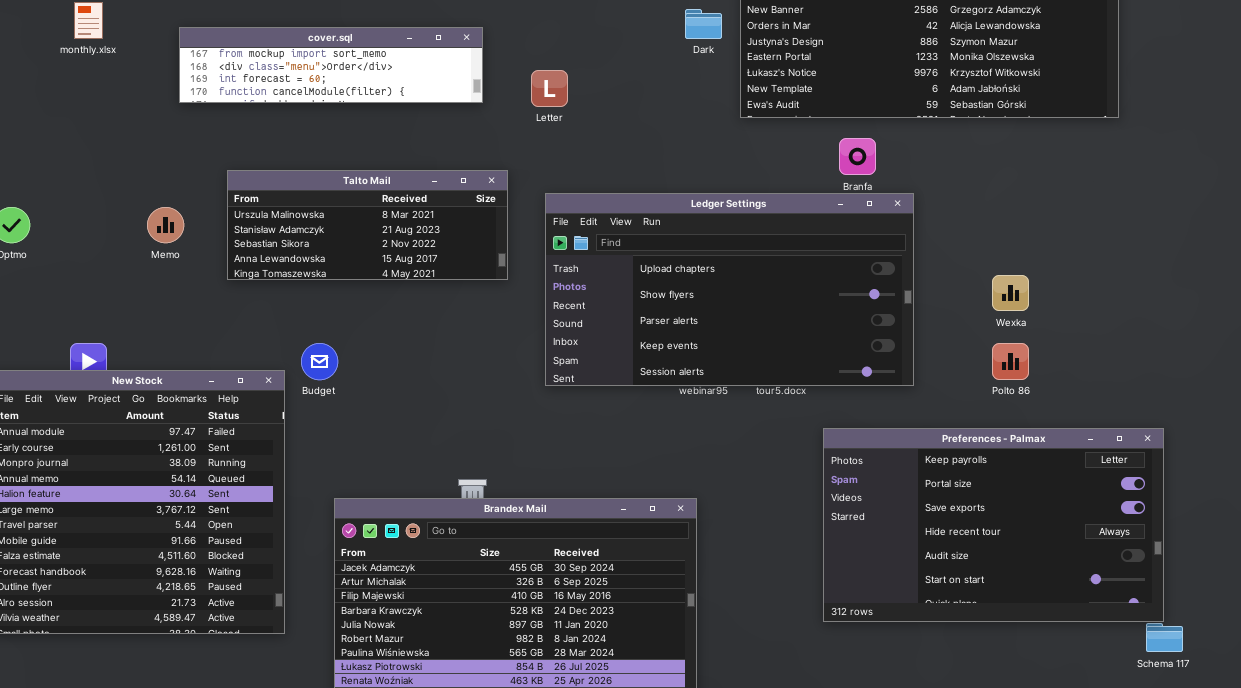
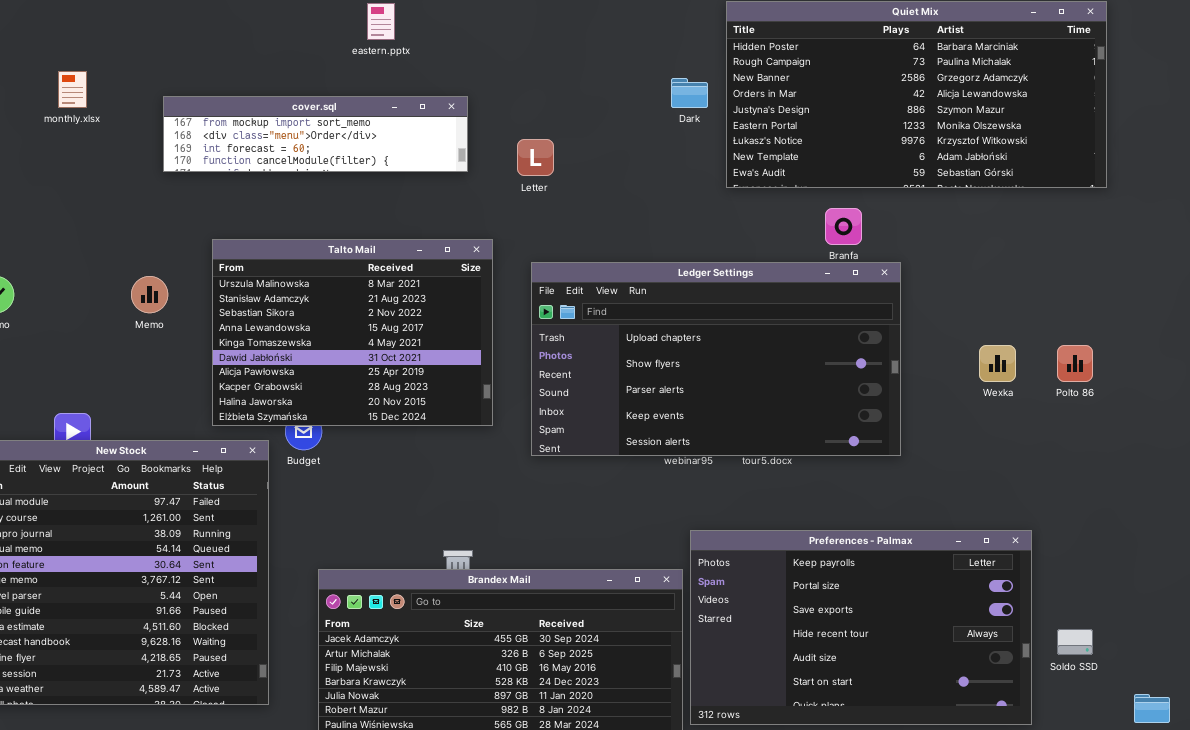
Talto Mail: [227,170,508,280] -> [212,239,493,426], resized
Polto 86: [992,343,1029,380] -> [1057,345,1093,382], moved
Preferences - Palmax: [823,428,1164,622] -> [690,530,1032,725], moved

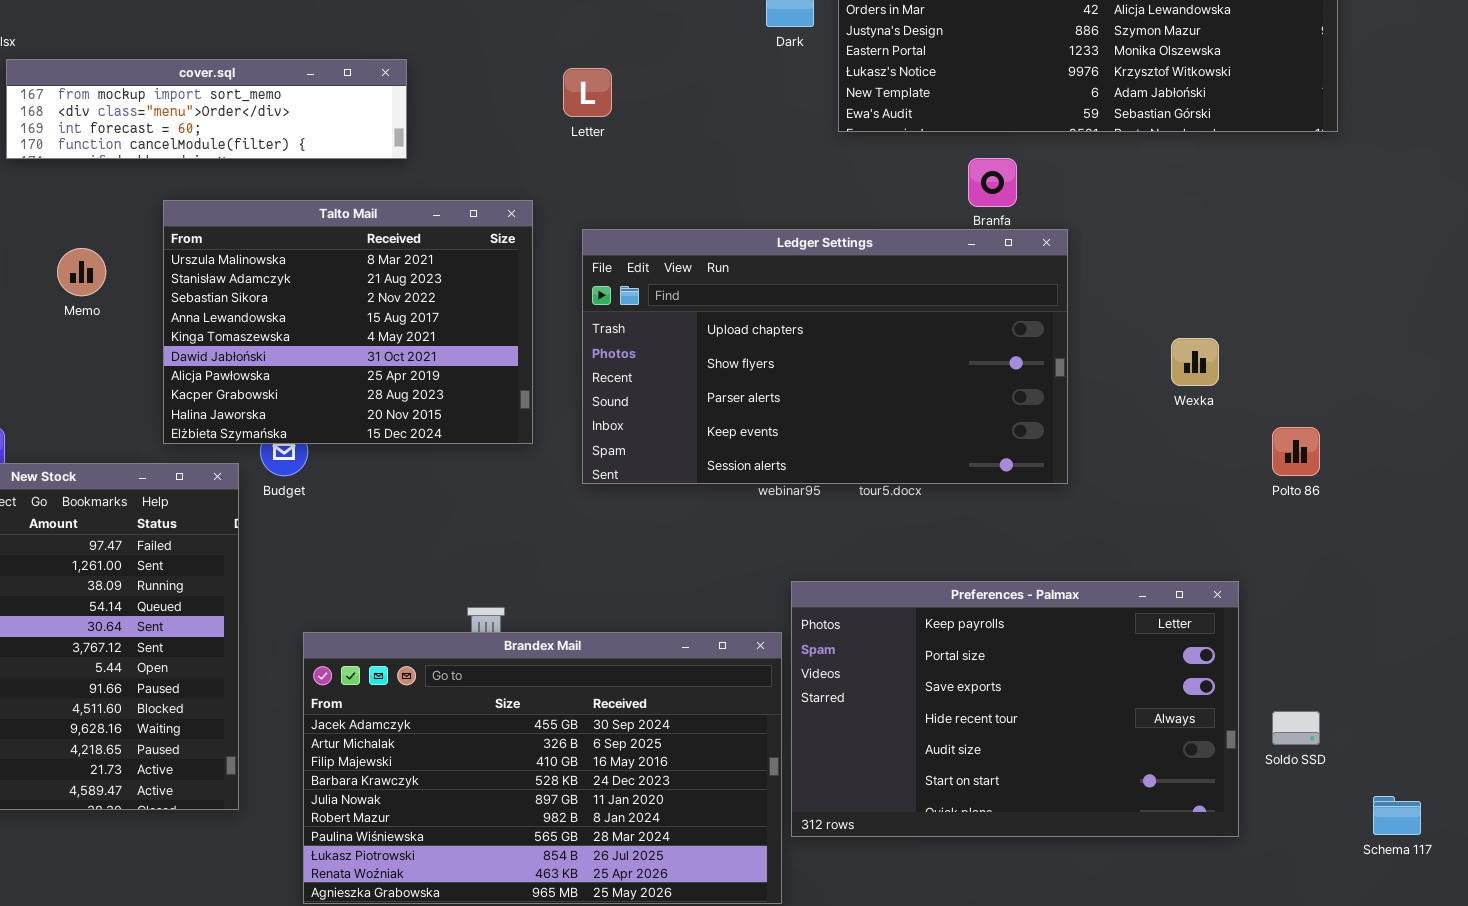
cover.sql: [163,96,468,172] -> [6,59,407,159], moved
Polto 86: [1057,345,1093,382] -> [1272,427,1320,476], moved

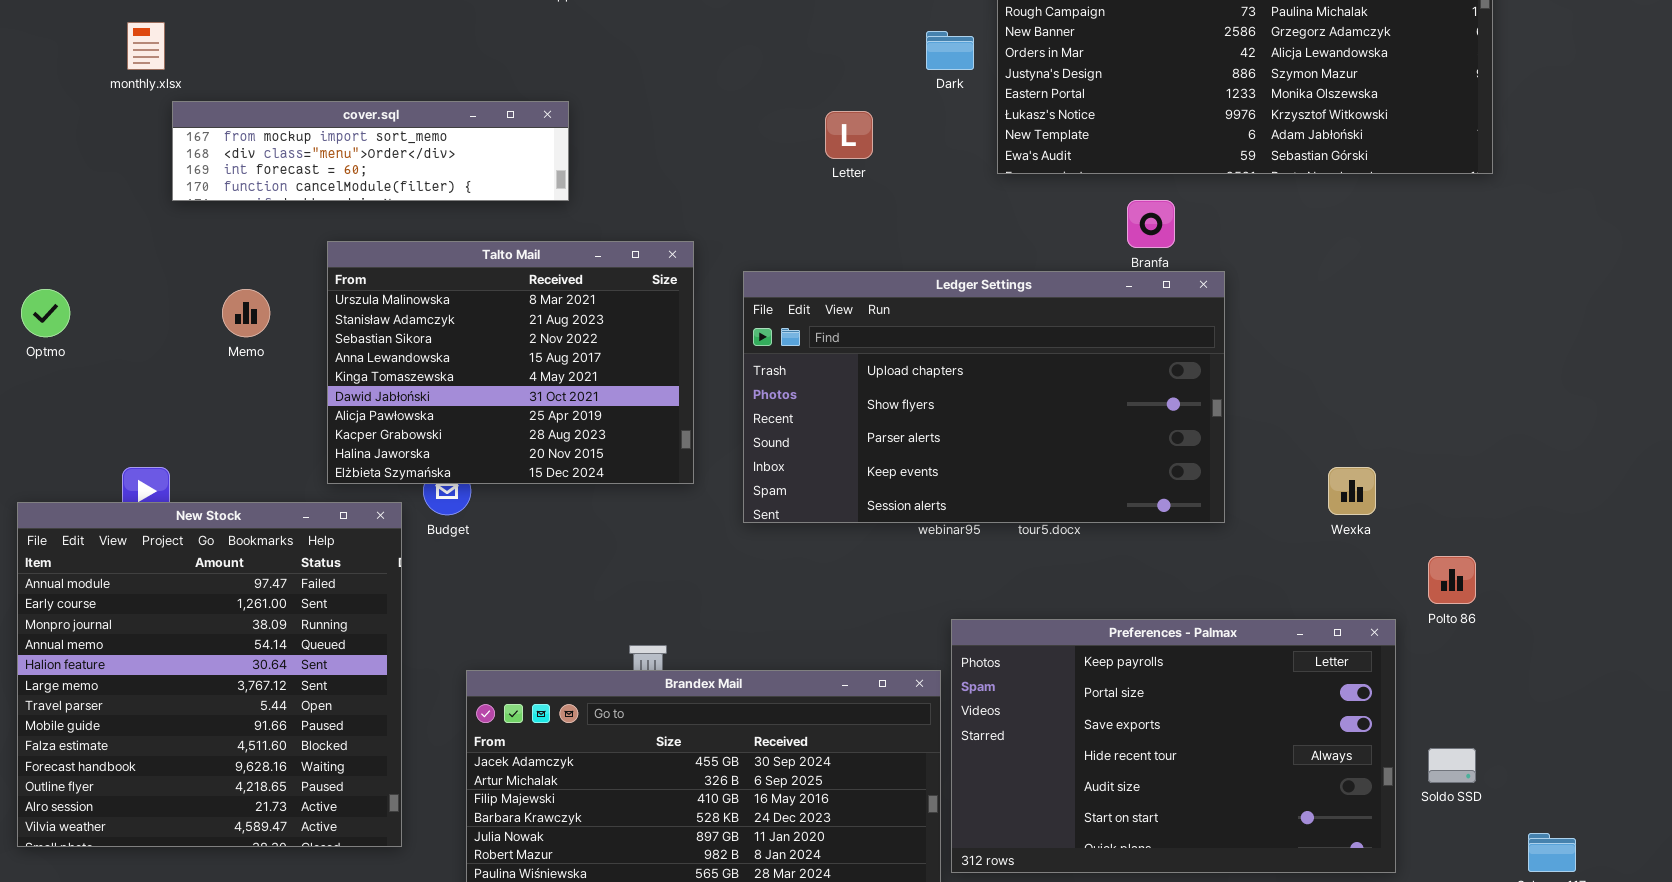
Letter: [563,68,612,117] -> [825,111,873,159], moved
Wexka: [1171,338,1219,386] -> [1328,467,1376,515], moved
Polto 86: [1272,427,1320,476] -> [1428,556,1476,604], moved

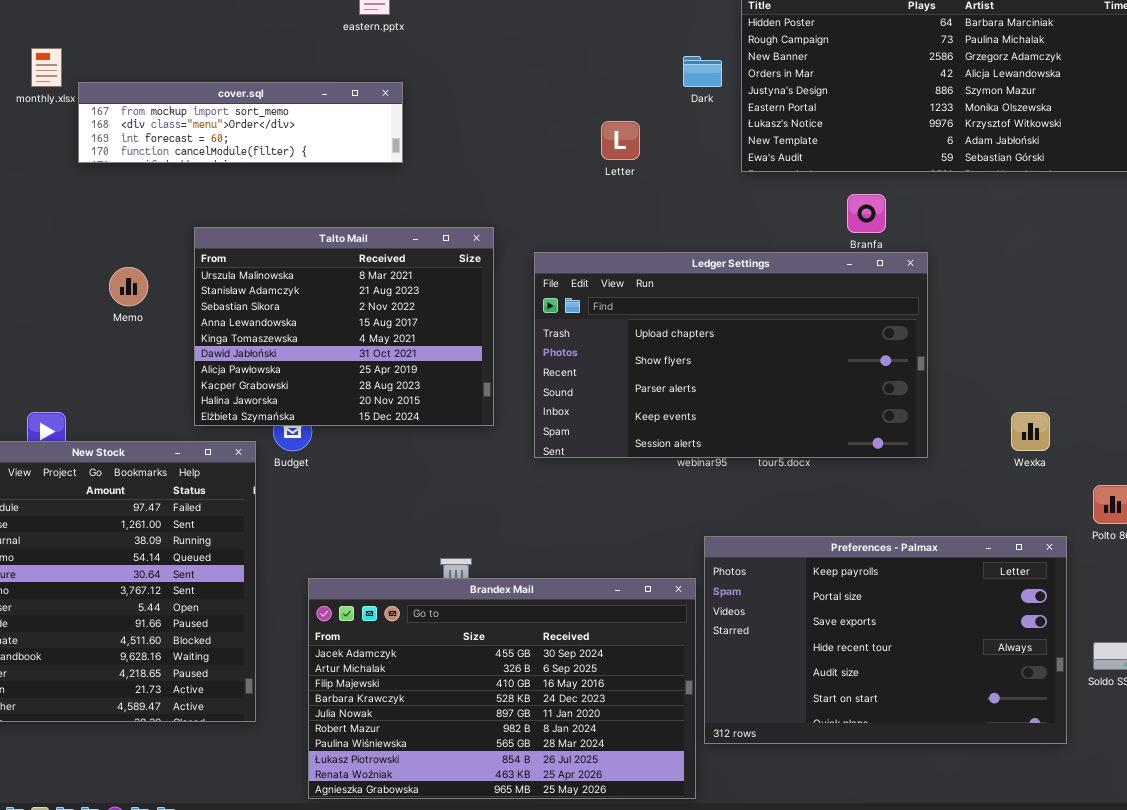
cover.sql: [172,101,569,201] -> [78,82,403,163], moved

